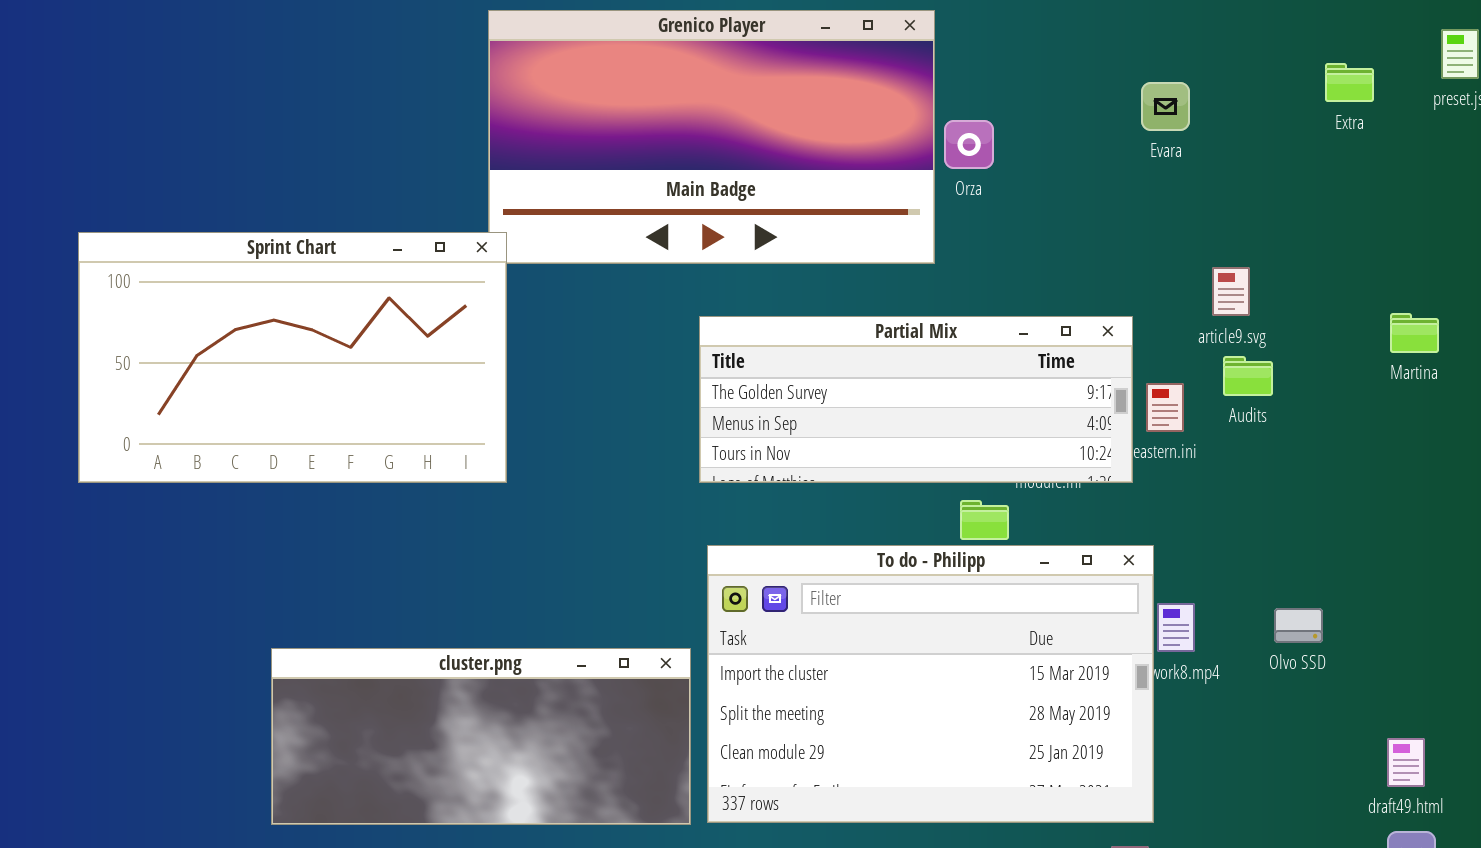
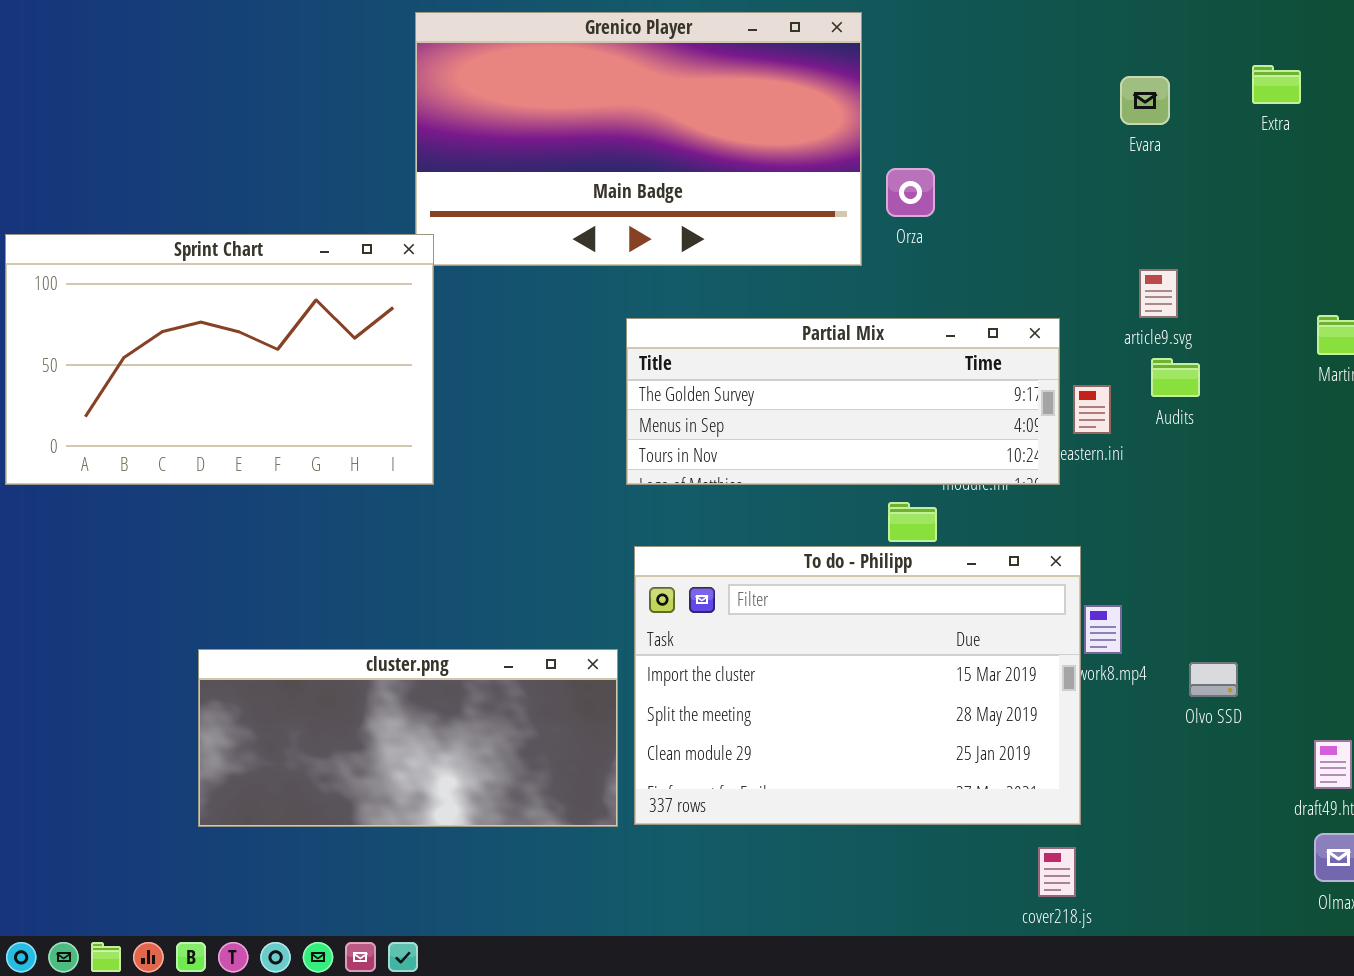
Evara: [1141,82,1190,131] -> [1120,76,1170,125], moved
Orza: [944,120,994,169] -> [886,168,935,217], moved
Olvo SSD: [1274,608,1323,643] -> [1189,662,1238,697], moved

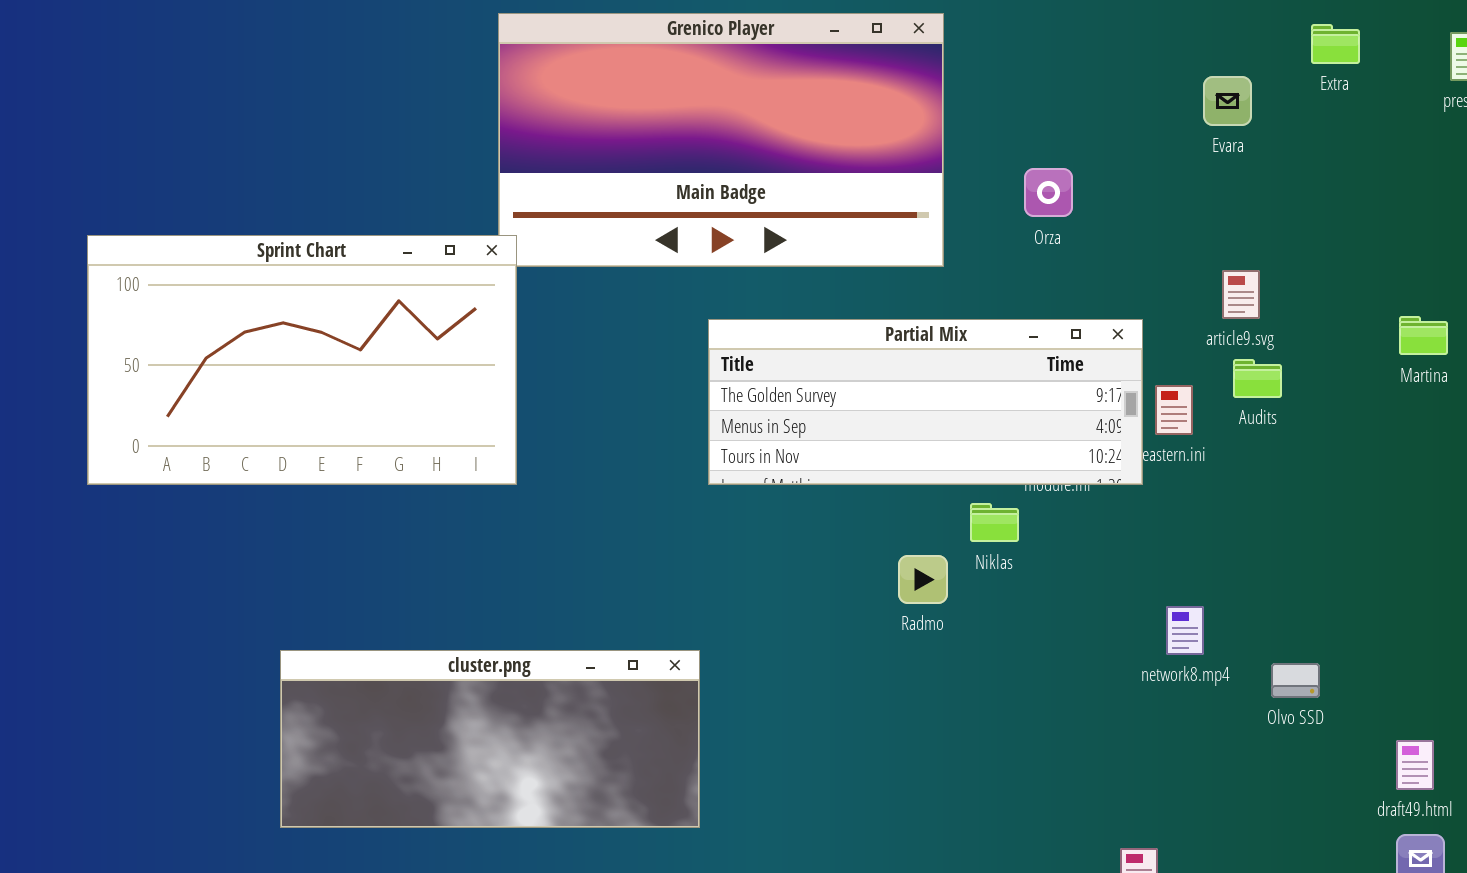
Extra: [1252,65,1301,104] -> [1311,24,1360,64], moved
Orza: [886,168,935,217] -> [1024,168,1073,217], moved
To do - Philipp: [634,546,1081,825] -> none, closed

